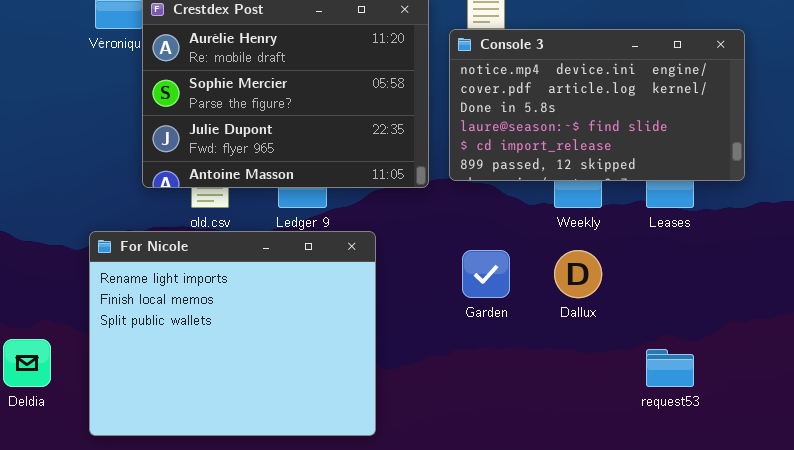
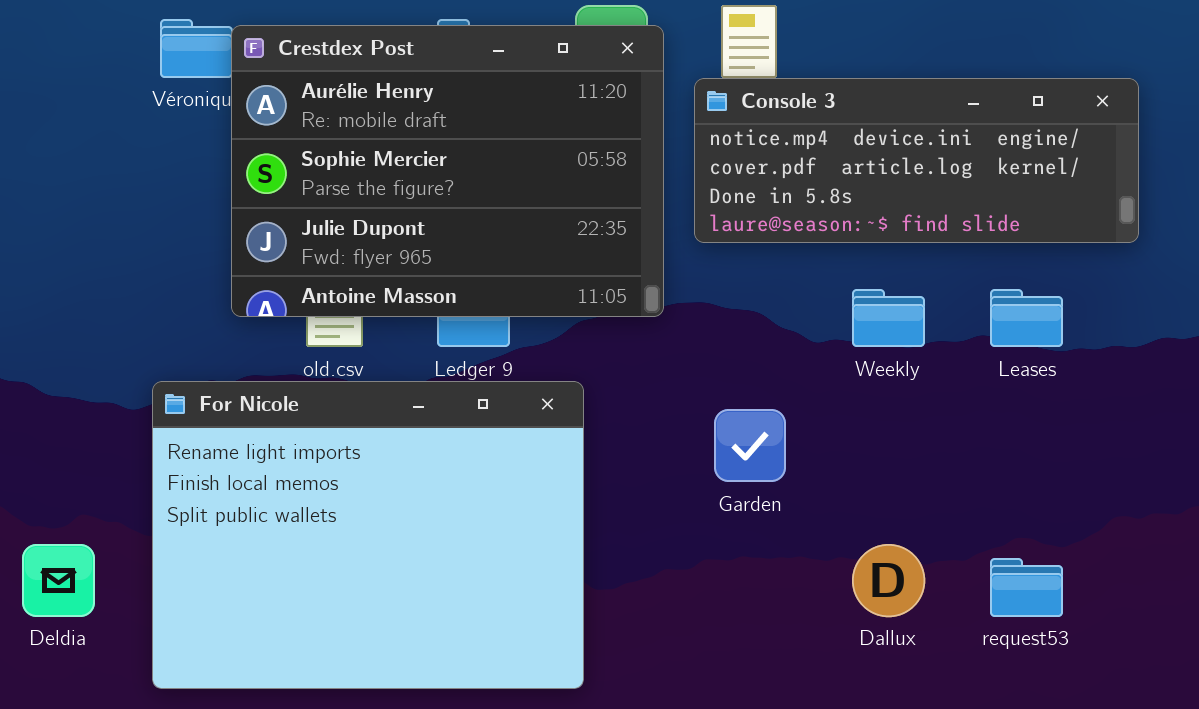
Console 3: [449,29,745,181] -> [694,78,1139,243], resized
Dallux: [554,250,602,298] -> [852,544,925,617], moved

